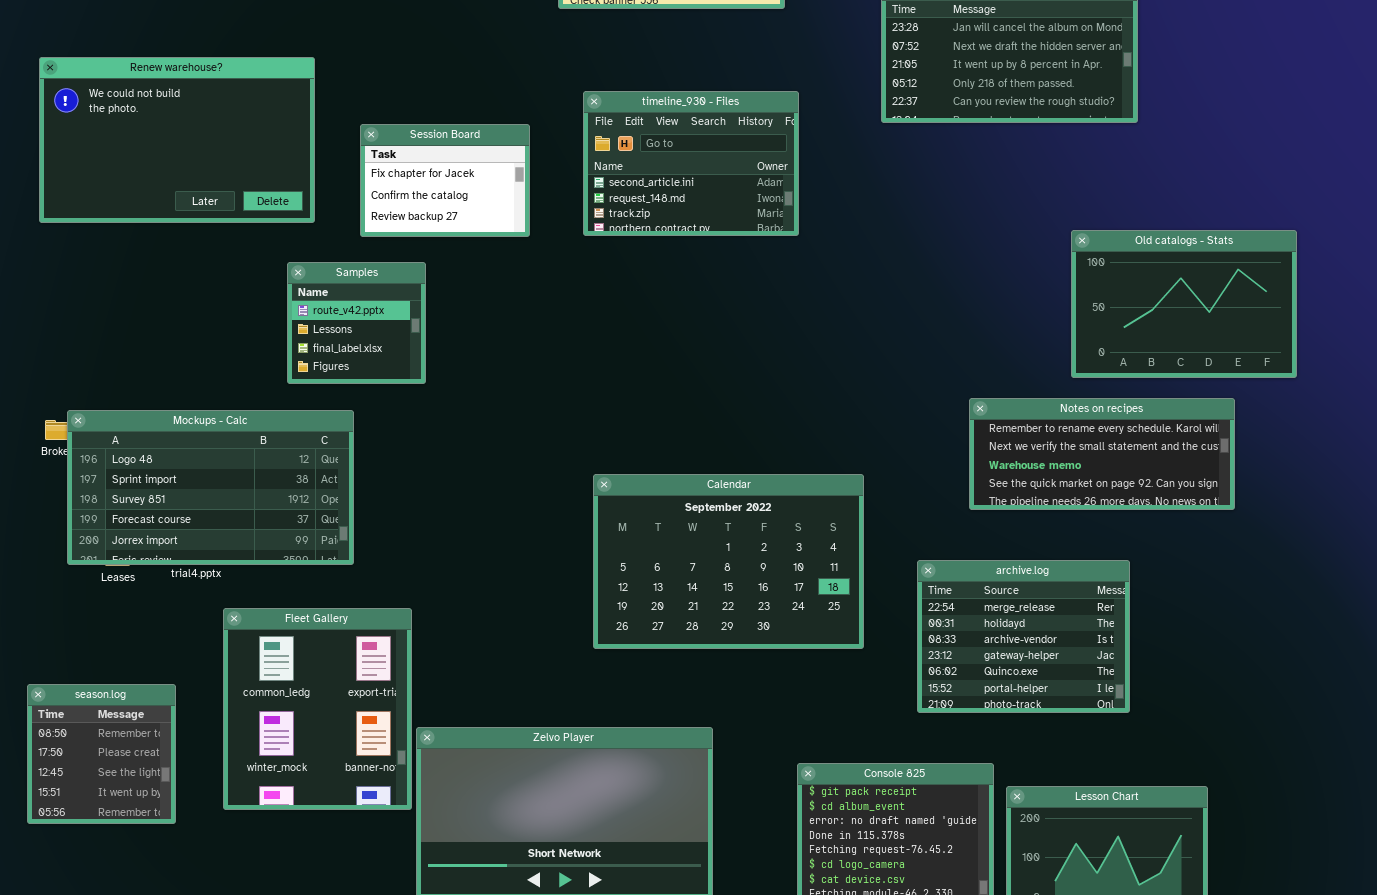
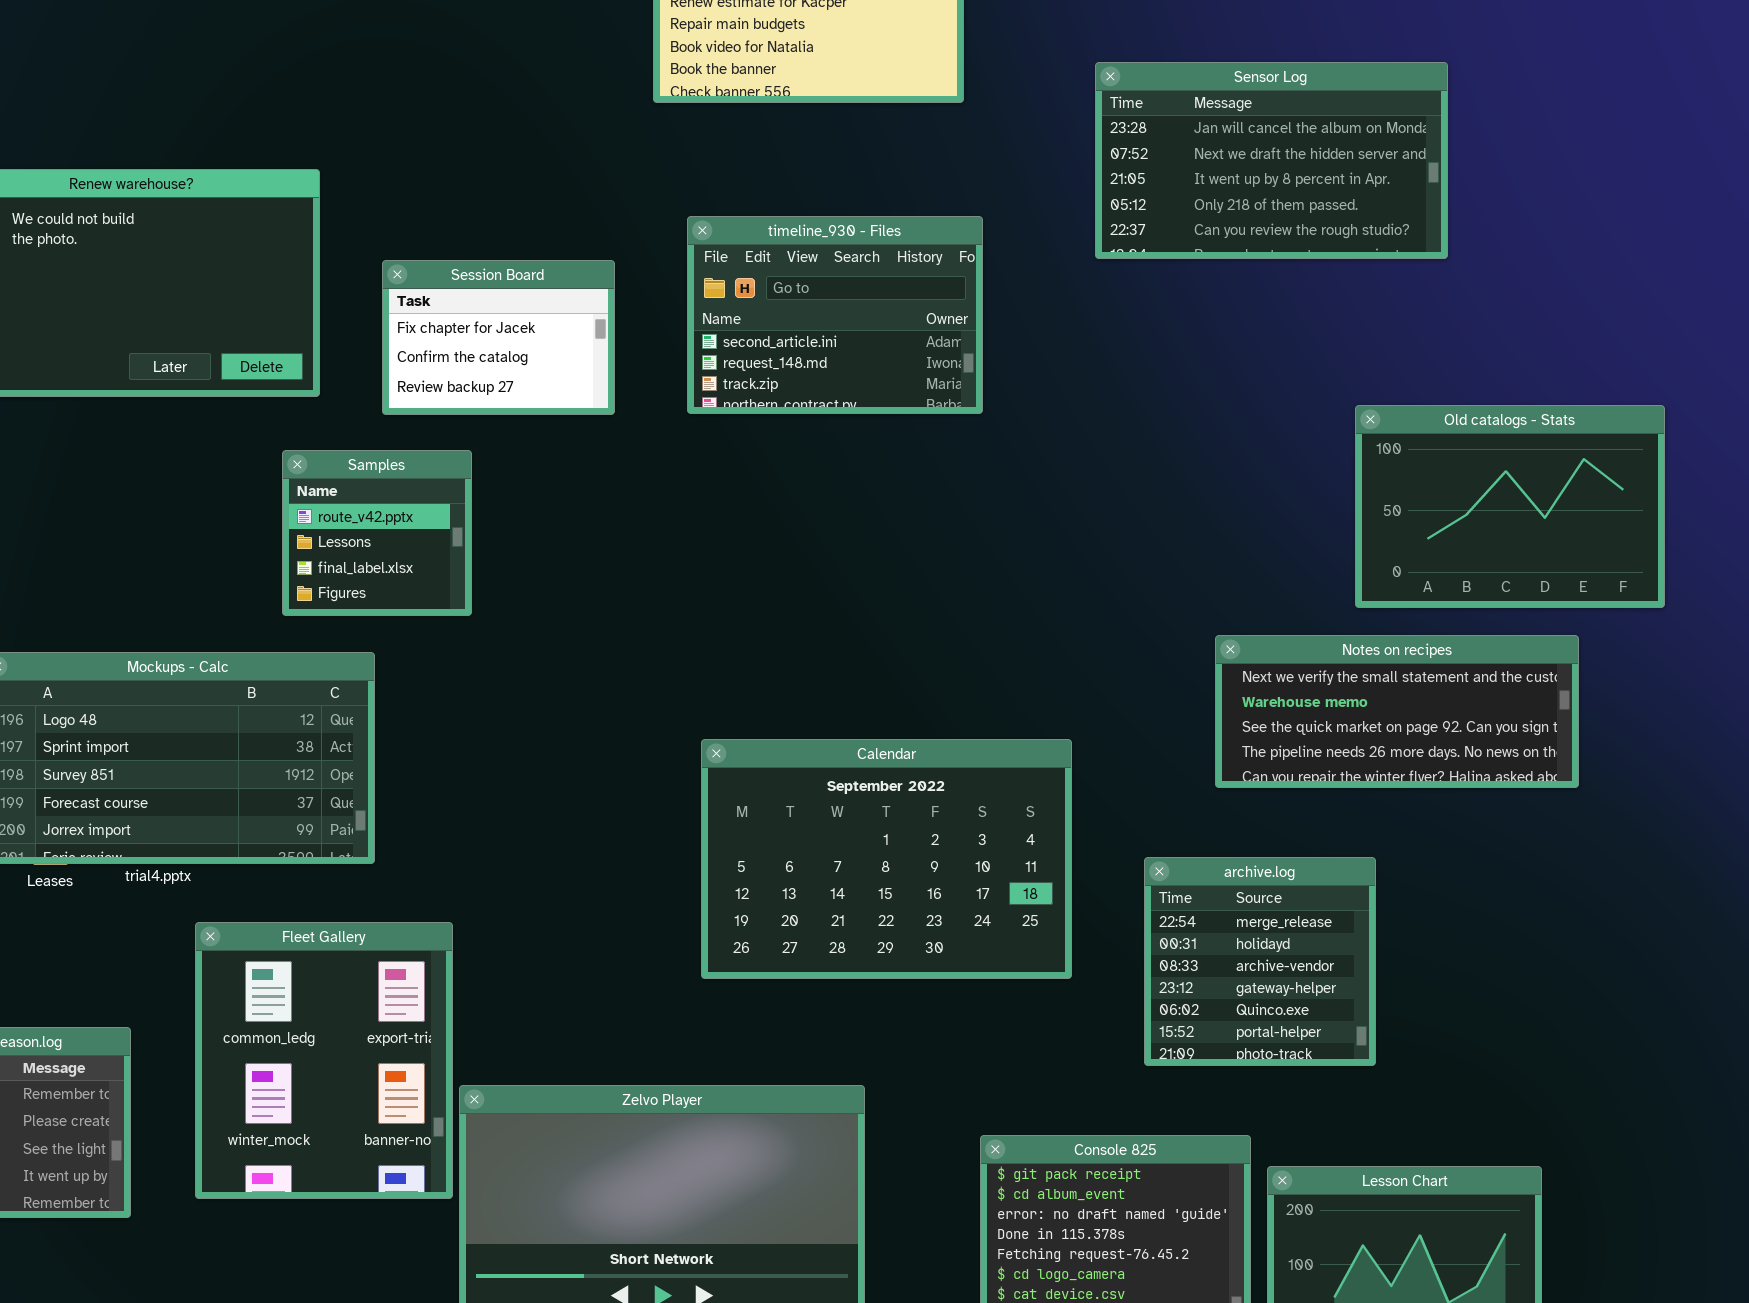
Notes on recipes: [969,398,1235,510] -> [1215,635,1579,788], scrolled down 1 row
archive.log: [917,560,1130,713] -> [1144,857,1376,1066], resized

